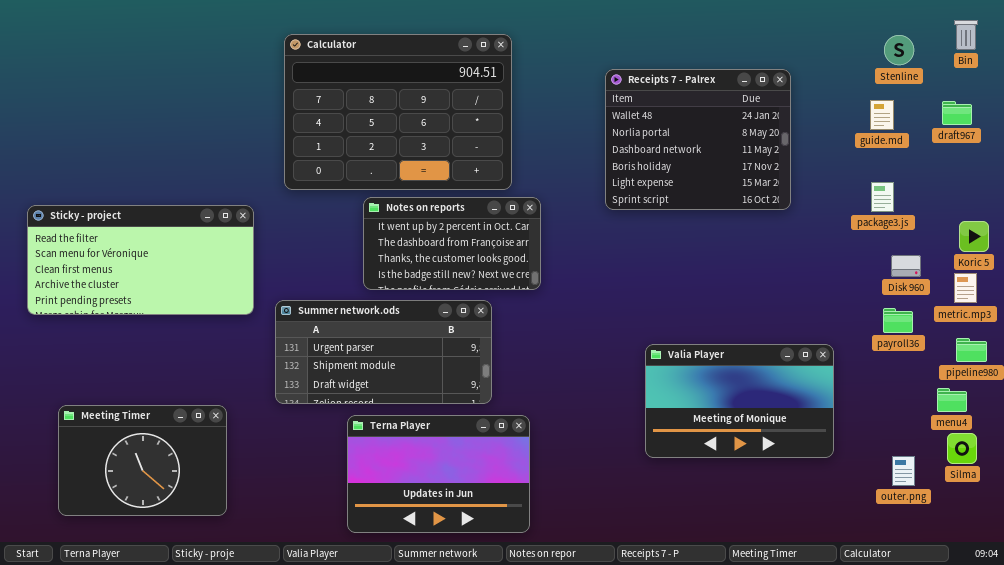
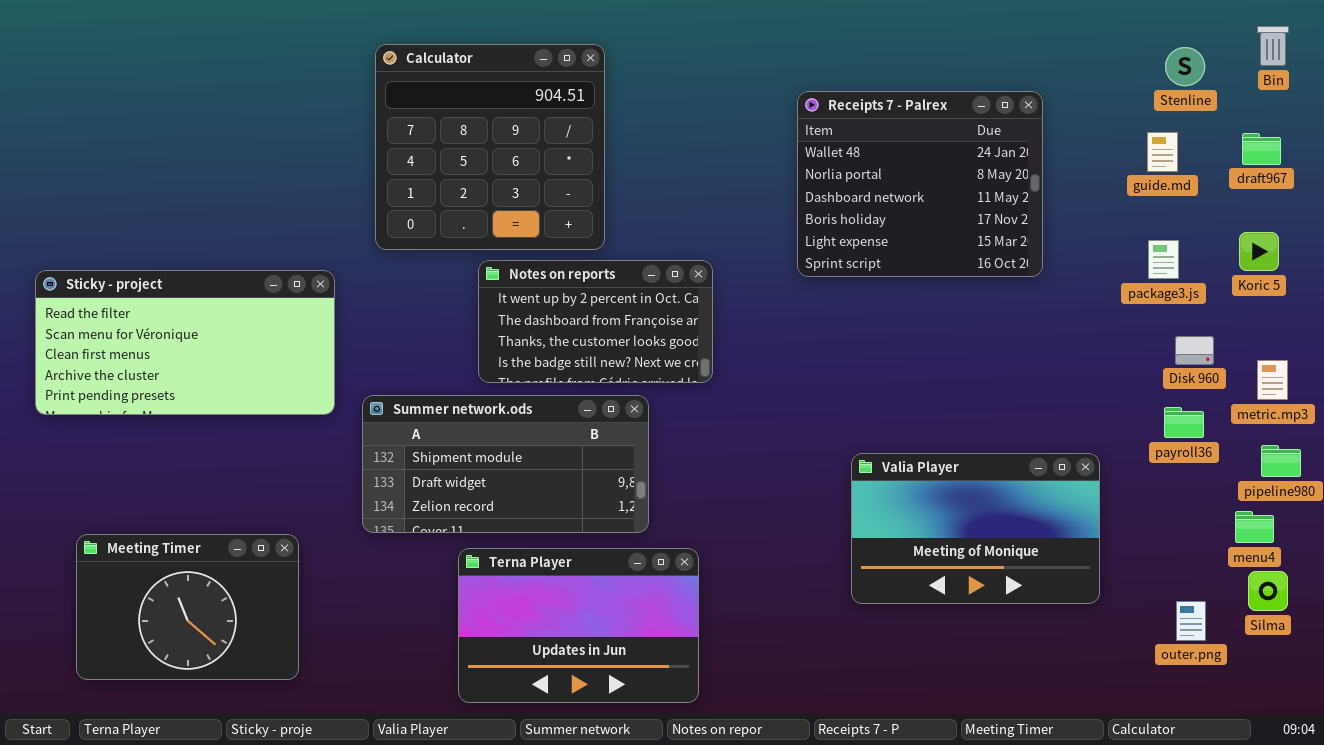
Calculator: [284,34,512,190] -> [375,44,605,250], resized
Koric 5: [959,221,989,252] -> [1239,232,1279,271], moved
Summer network.ods: [275,300,492,404] -> [362,395,649,533], scrolled down 1 row

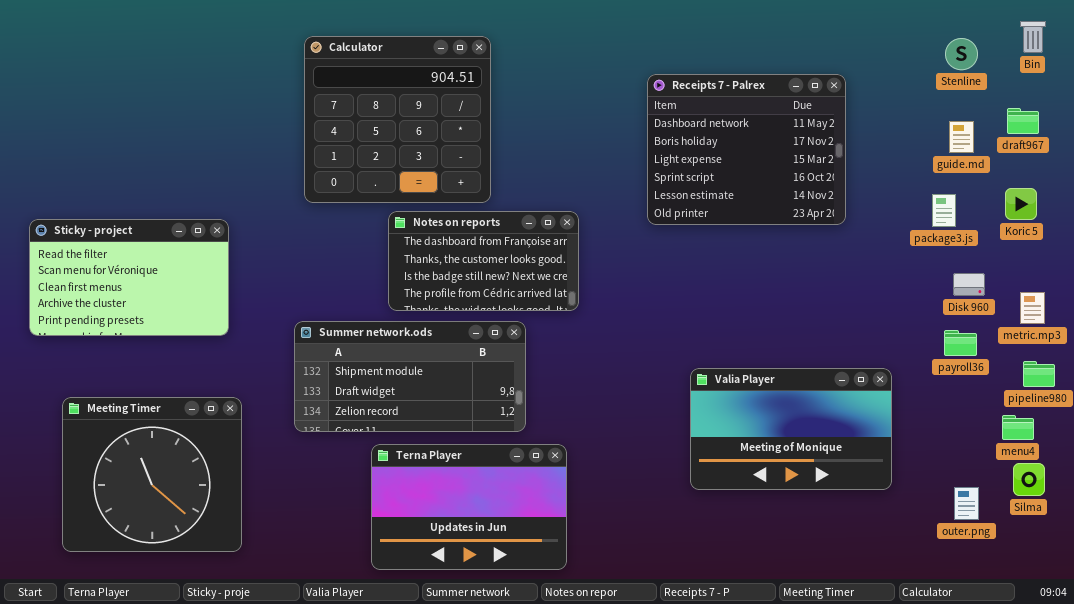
Receipts 7 - Palrex: [797,91,1043,277] -> [647,74,846,225], scrolled down 2 rows
guide.md: [1147,132,1178,172] -> [949,121,974,153], moved
Notes on reports: [478,260,713,383] -> [388,211,579,311], scrolled down 1 row
Sticky - project: [35,270,335,415] -> [29,219,229,336], resized
Meeting Timer: [76,534,299,680] -> [62,397,242,552], resized

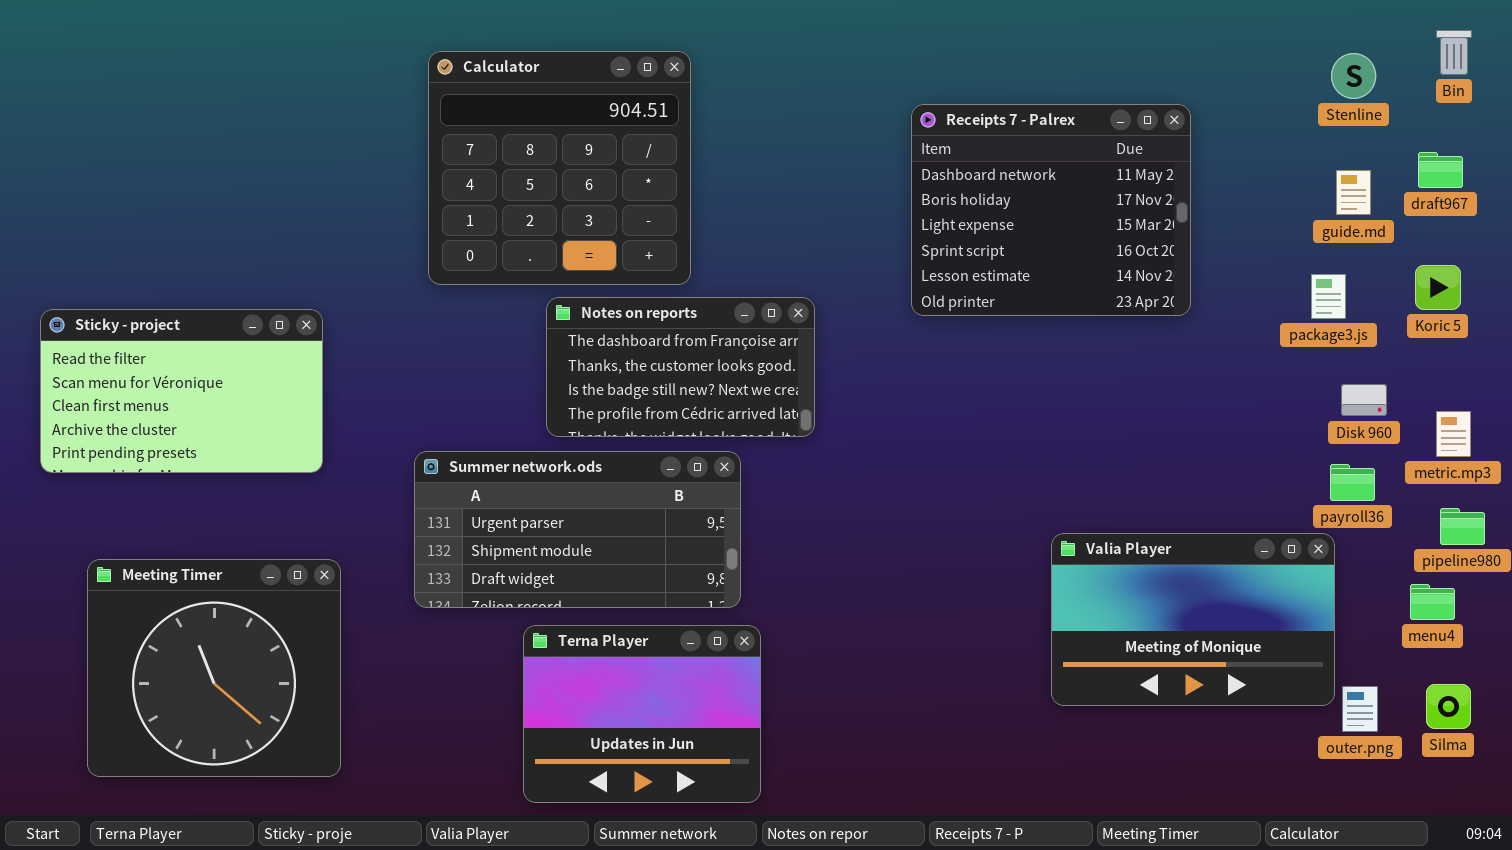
Summer network.ods: [294,321,526,432] -> [414,451,741,608], scrolled up 1 row
Valia Player: [690,368,892,490] -> [1051,533,1335,706], moved
Terna Player: [371,444,567,570] -> [523,625,761,803], resized
Silma: [1013,463,1045,496] -> [1426,684,1471,729], moved

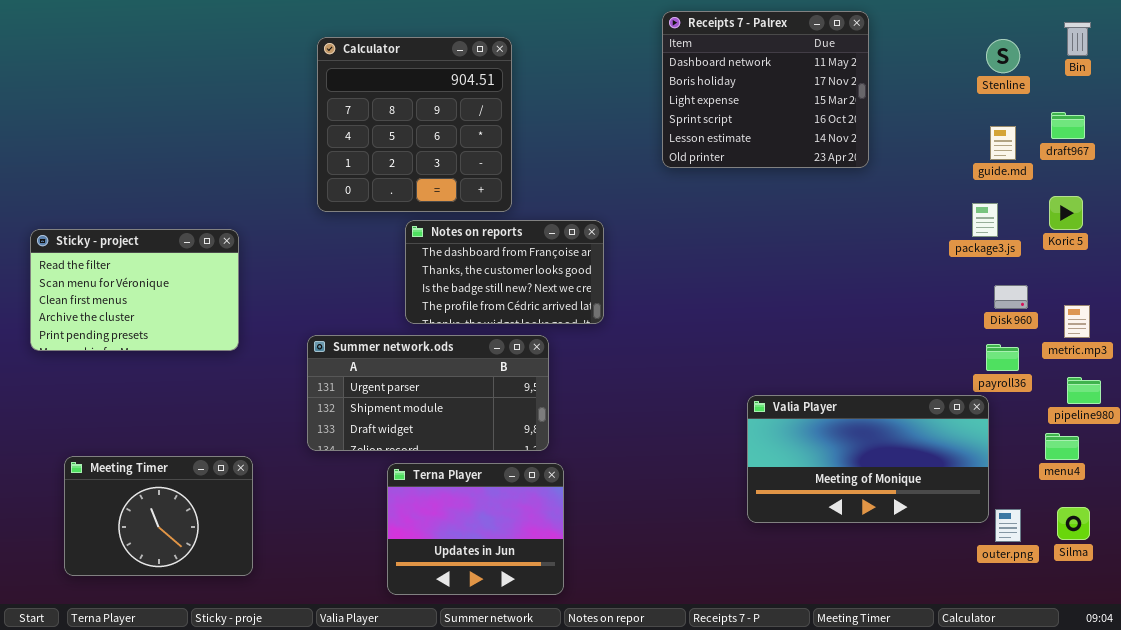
Receipts 7 - Palrex: [911,104,1191,316] -> [662,11,869,168], moved
Valia Player: [1051,533,1335,706] -> [747,395,989,523], resized
Meeting Timer: [87,559,341,777] -> [64,456,253,576], resized

